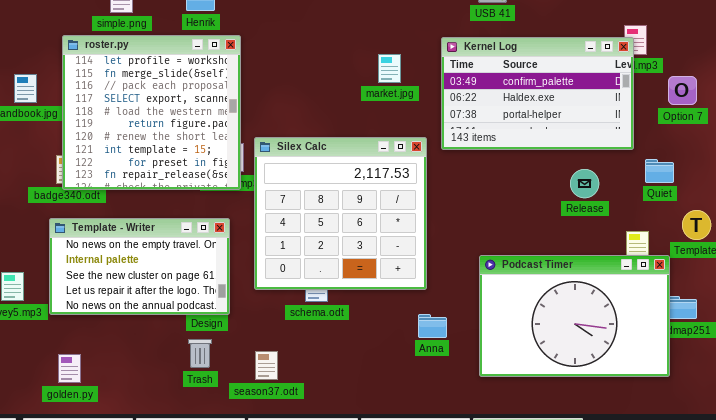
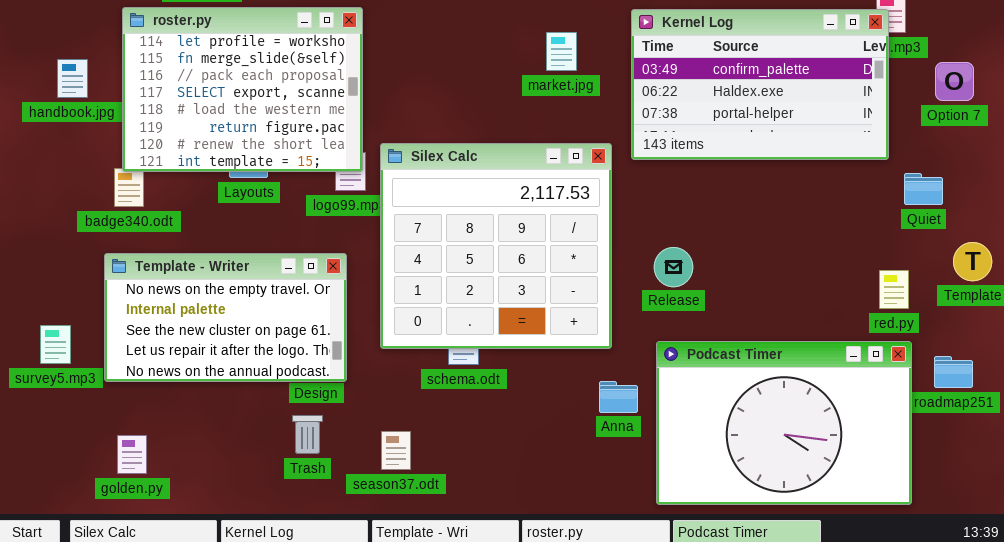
roster.py: [62,35,241,190] -> [122,7,363,172], resized
Release: [570,169,599,198] -> [654,247,693,287], moved
Podcast Timer: [479,255,670,377] -> [656,341,912,505], moved

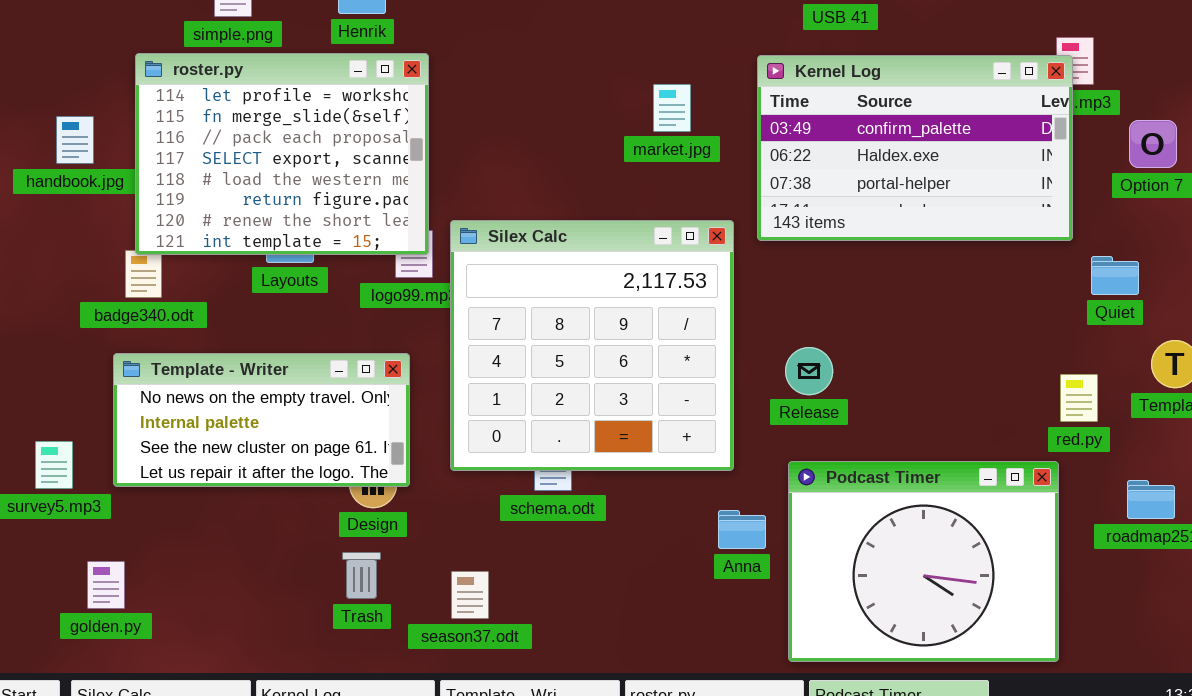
Template - Writer: [104,253,347,382] -> [113,353,410,487], resized
Podcast Timer: [656,341,912,505] -> [788,461,1059,662], resized
golden.py: [117,435,147,474] -> [87,561,125,609], moved

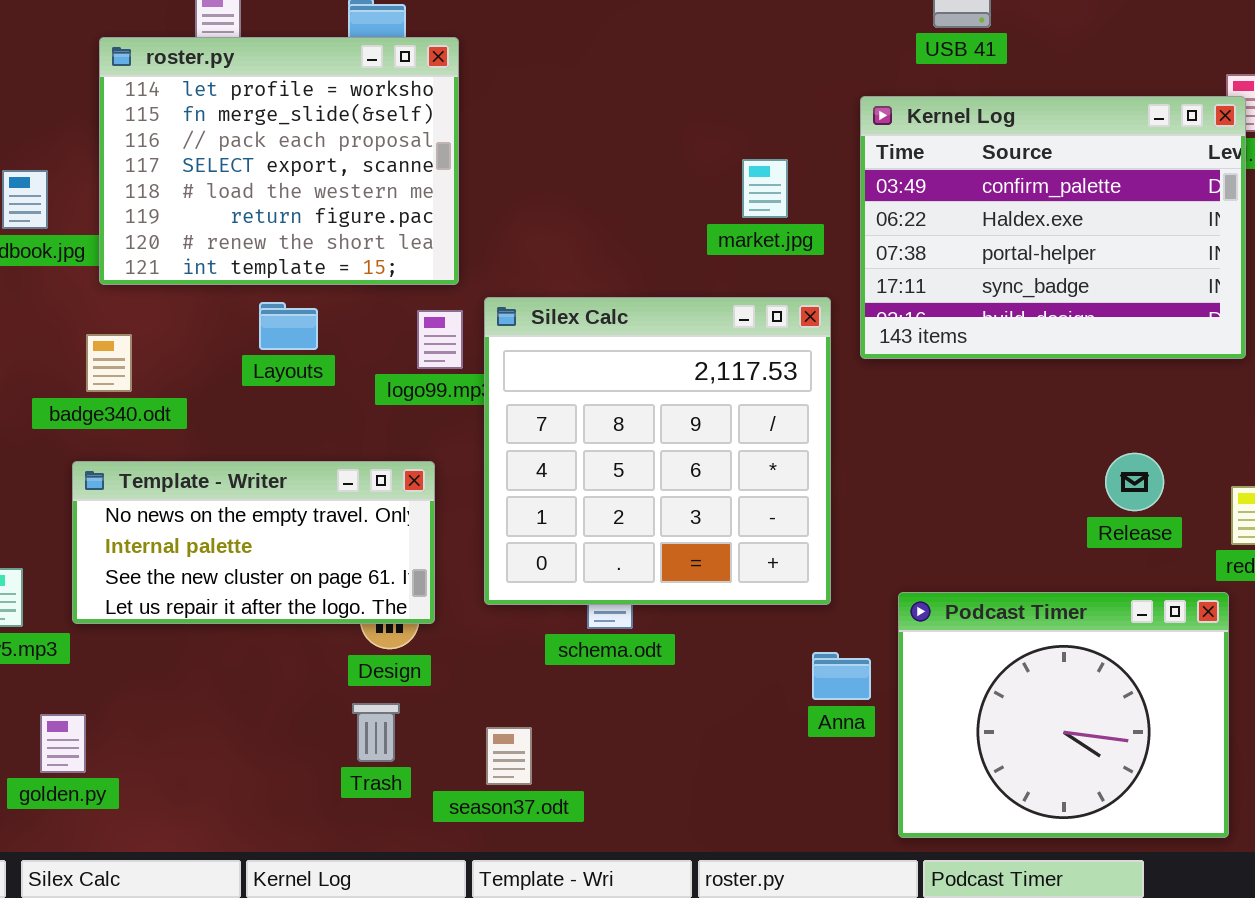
roster.py: [135,53,429,255] -> [99,37,459,285], moved
Kernel Log: [757,55,1073,241] -> [860,96,1246,359], resized
market.jpg: [653,84,691,132] -> [742,159,788,218], moved
Release: [785,347,833,395] -> [1105,453,1164,511], moved

